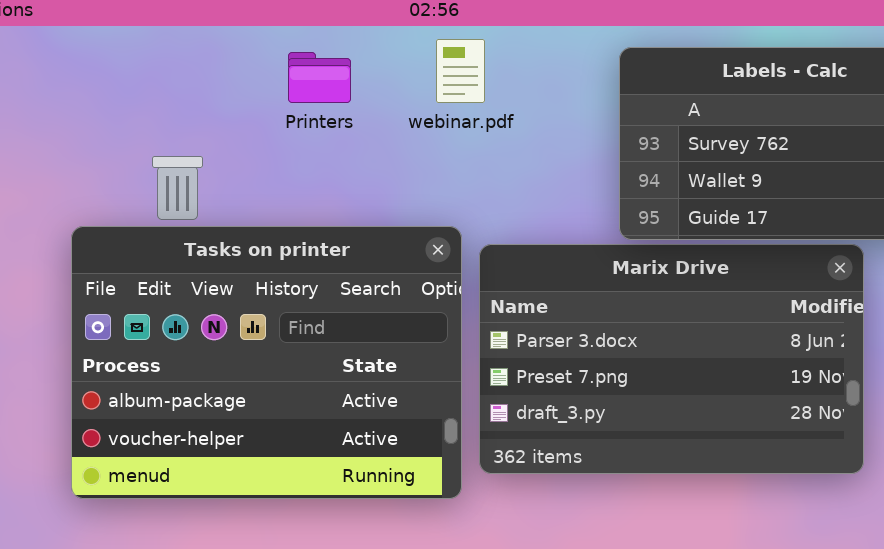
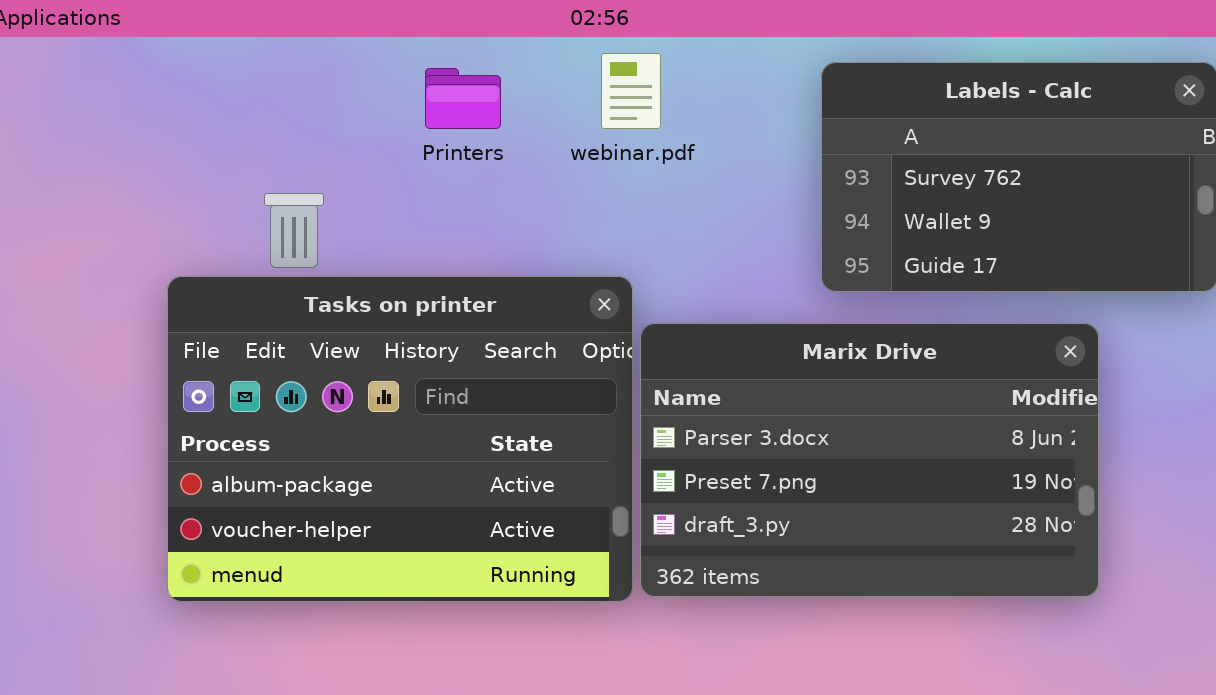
Marix Drive: [479,244,864,474] -> [640,323,1099,597], moved

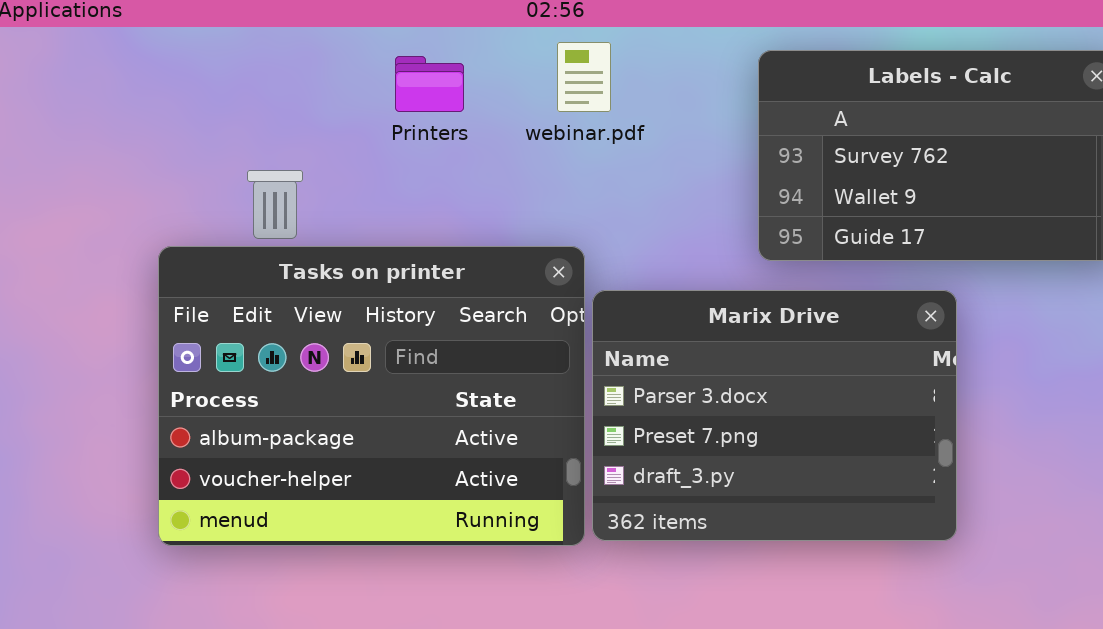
Marix Drive: [640,323,1099,597] -> [592,290,957,541], resized

